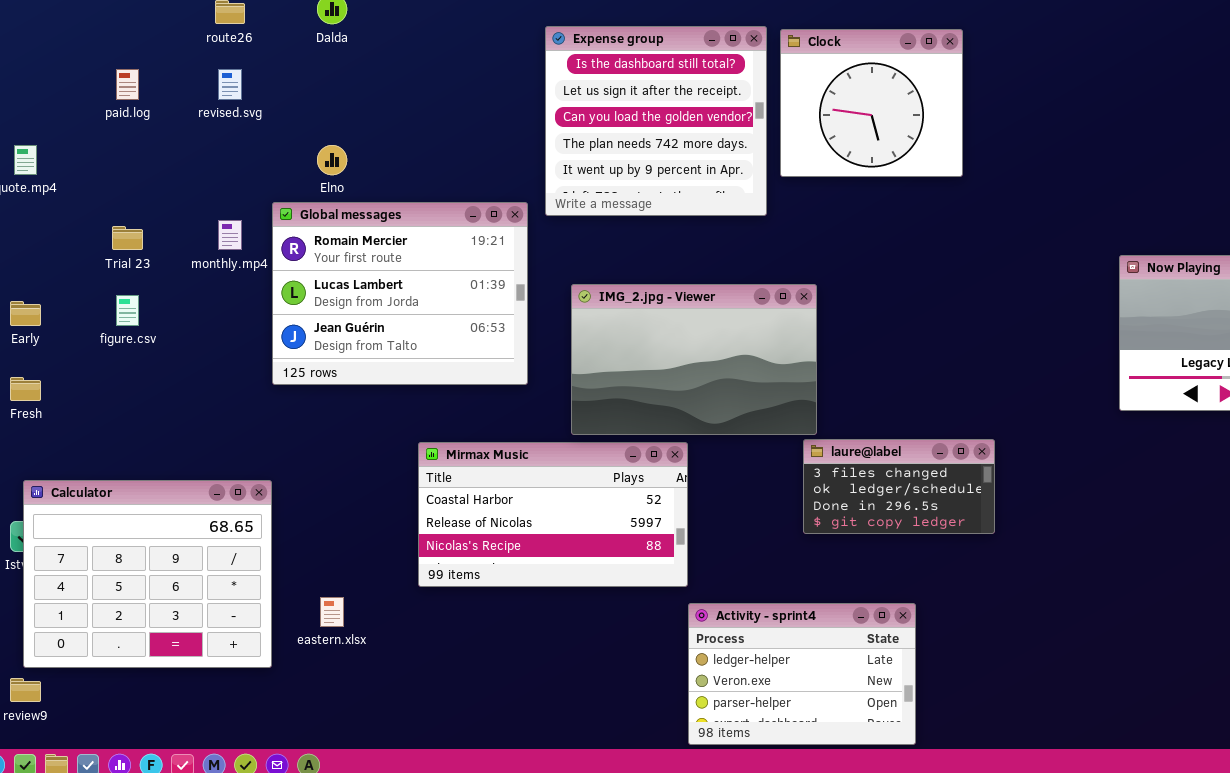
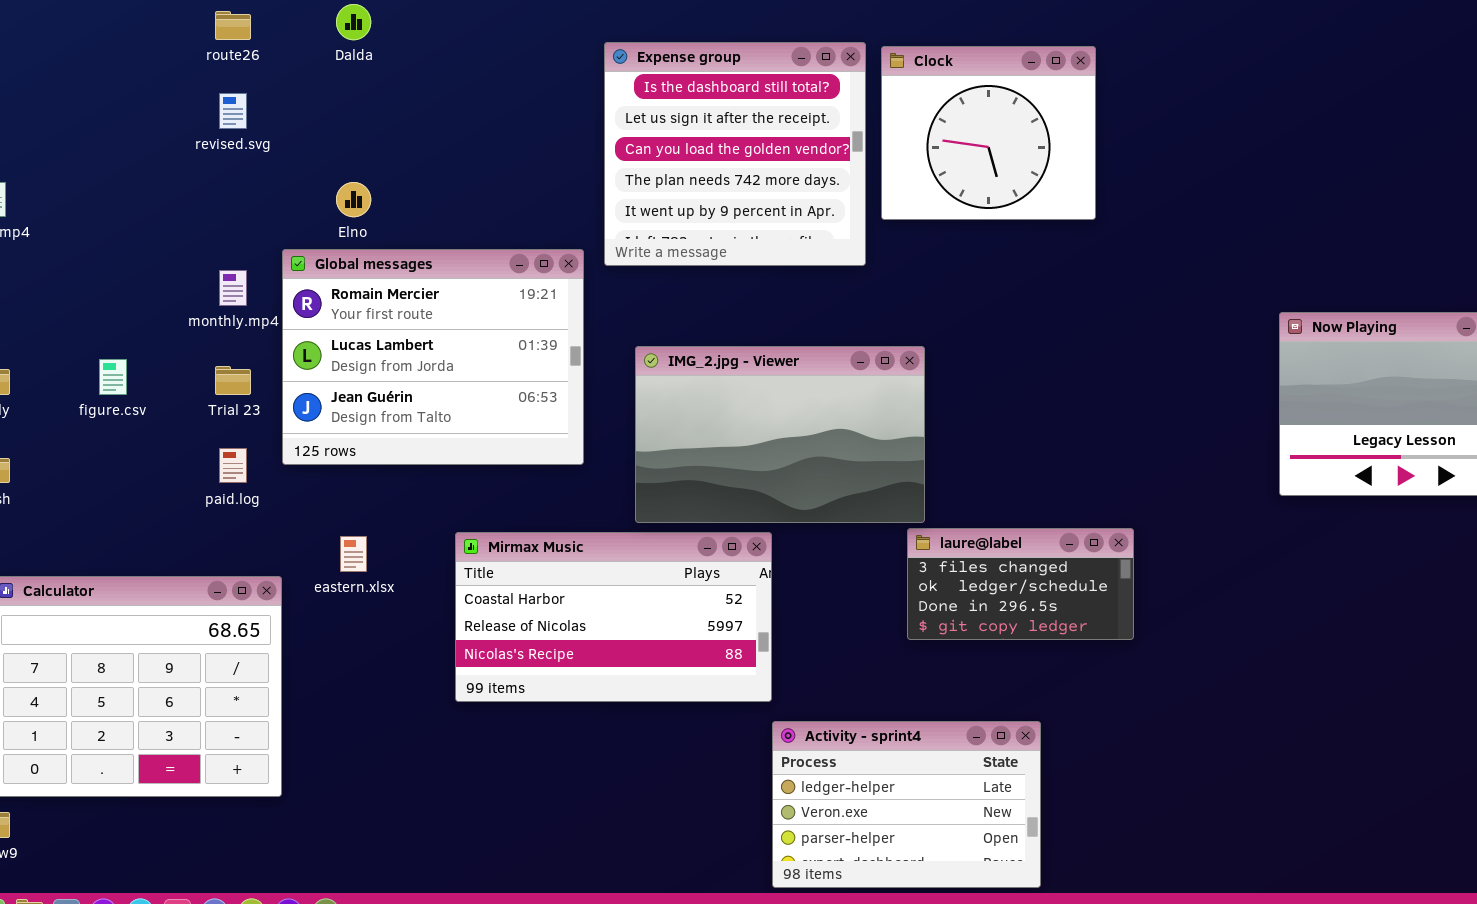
paid.log: [116,69,139,100] -> [219,448,247,483], moved
Trial 23: [112,226,143,250] -> [215,366,251,395], moved
eastern.xlsx: [320,597,344,627] -> [340,536,367,572], moved

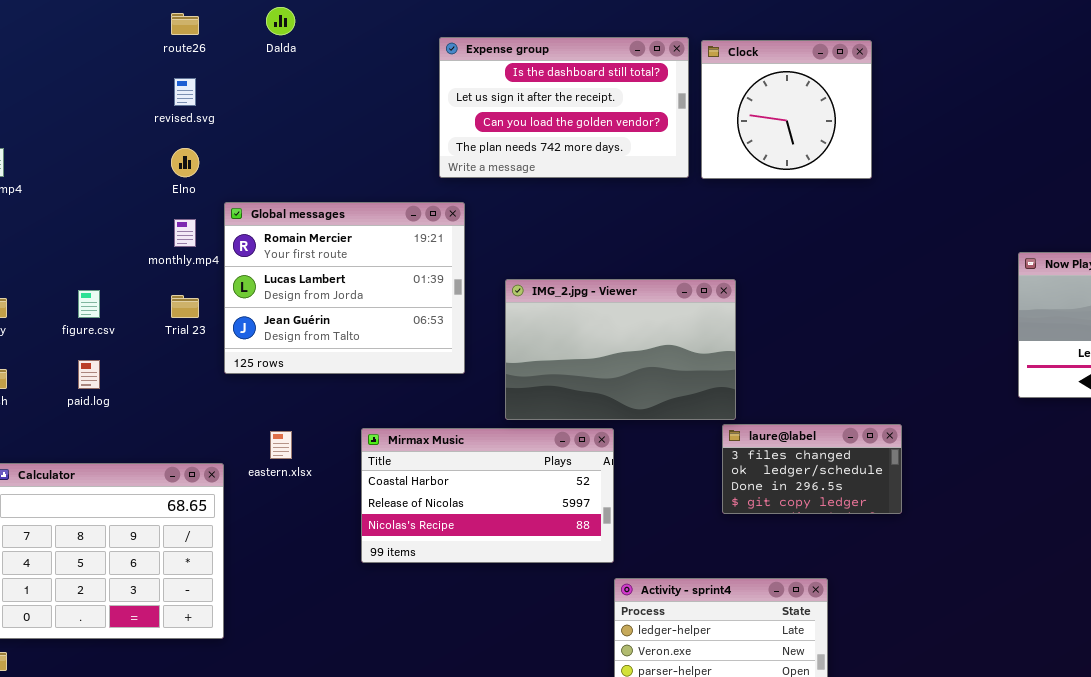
Expense group: [604,42,866,266] -> [439,37,689,178], resized
Elno: [336,182,371,217] -> [171,148,199,177], moved
paid.log: [219,448,247,483] -> [78,360,100,389], moved

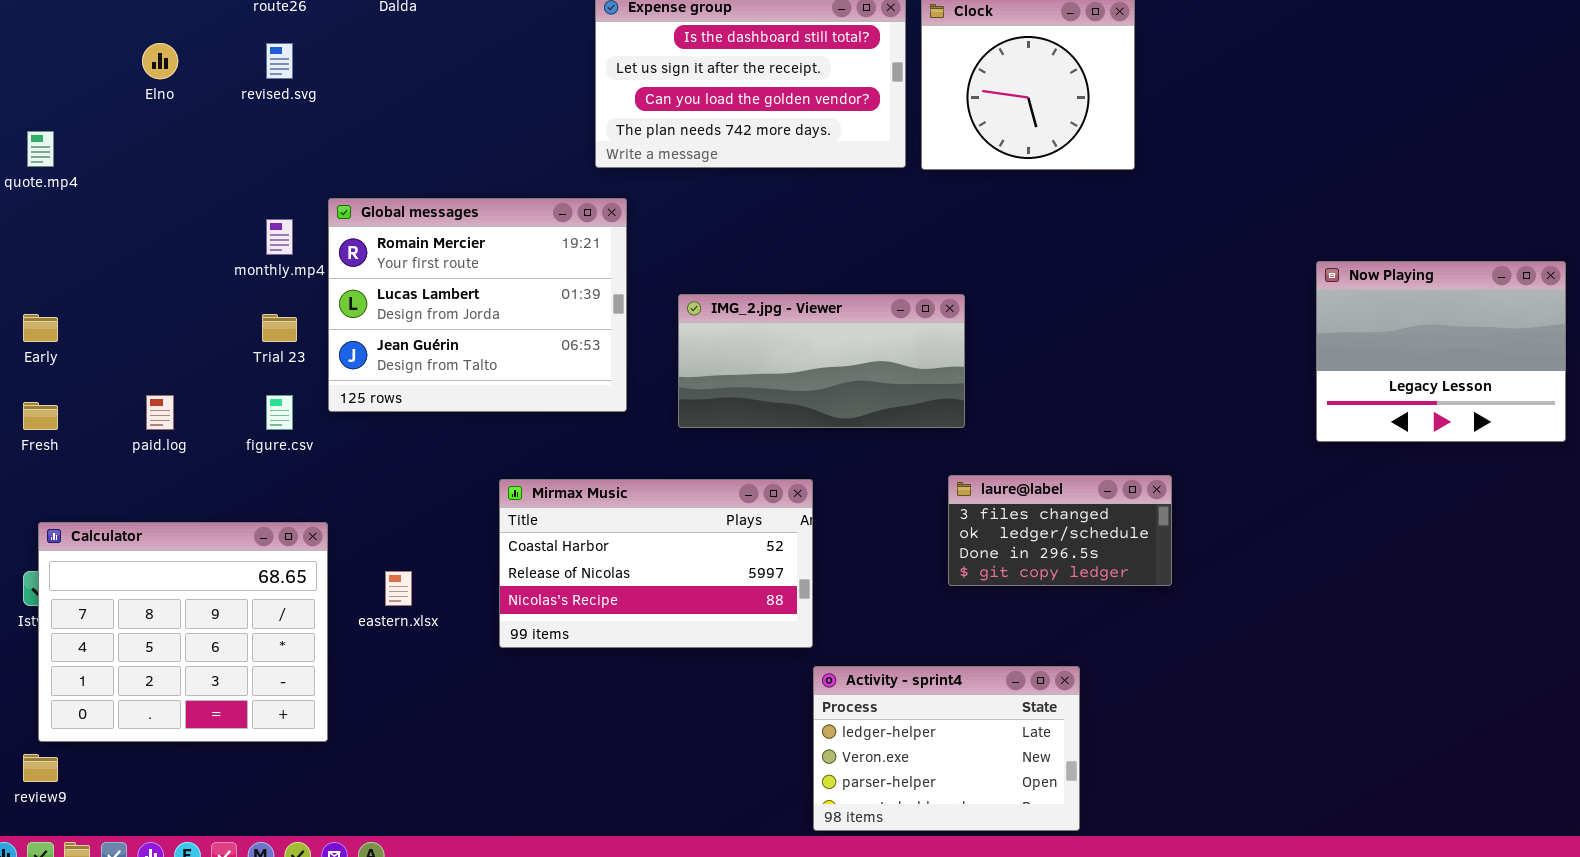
Elno: [171,148,199,177] -> [142,43,178,79], moved
IMG_2.jpg - Viewer: [505,279,736,420] -> [678,294,965,428], resized
figure.csv: [78,290,100,318] -> [266,395,293,430], moved
eastern.xlsx: [270,431,292,459] -> [385,571,412,606], moved

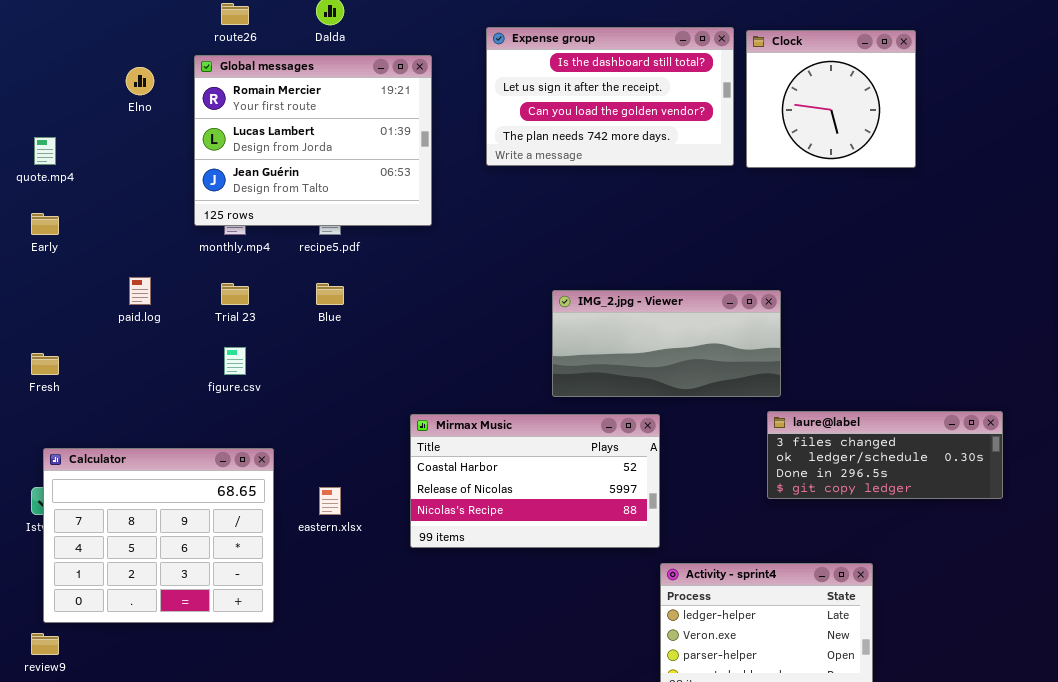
Global messages: [328,198,627,412] -> [194,55,432,226], moved
IMG_2.jpg - Viewer: [678,294,965,428] -> [552,290,781,397], moved
Early: [23,314,58,342] -> [31,213,59,235], moved
paid.log: [146,395,174,430] -> [129,277,151,305], moved
laure@label: [948,475,1172,586] -> [767,411,1003,499], resized

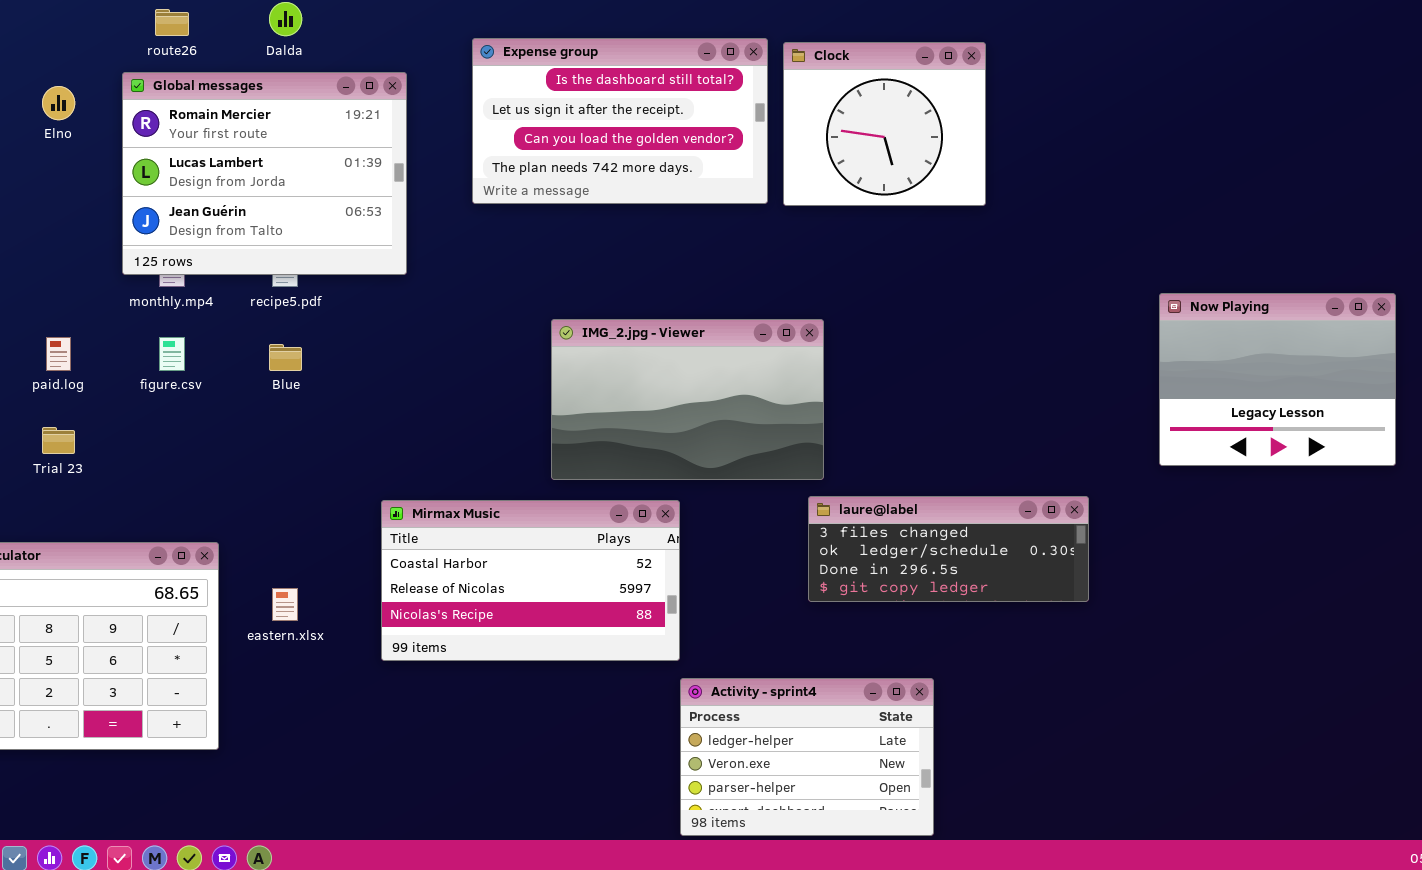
Trial 23: [221,283,249,305] -> [42,427,75,454], moved
IMG_2.jpg - Viewer: [552,290,781,397] -> [551,319,824,480], resized
figure.csv: [224,347,246,375] -> [159,337,185,371], moved

